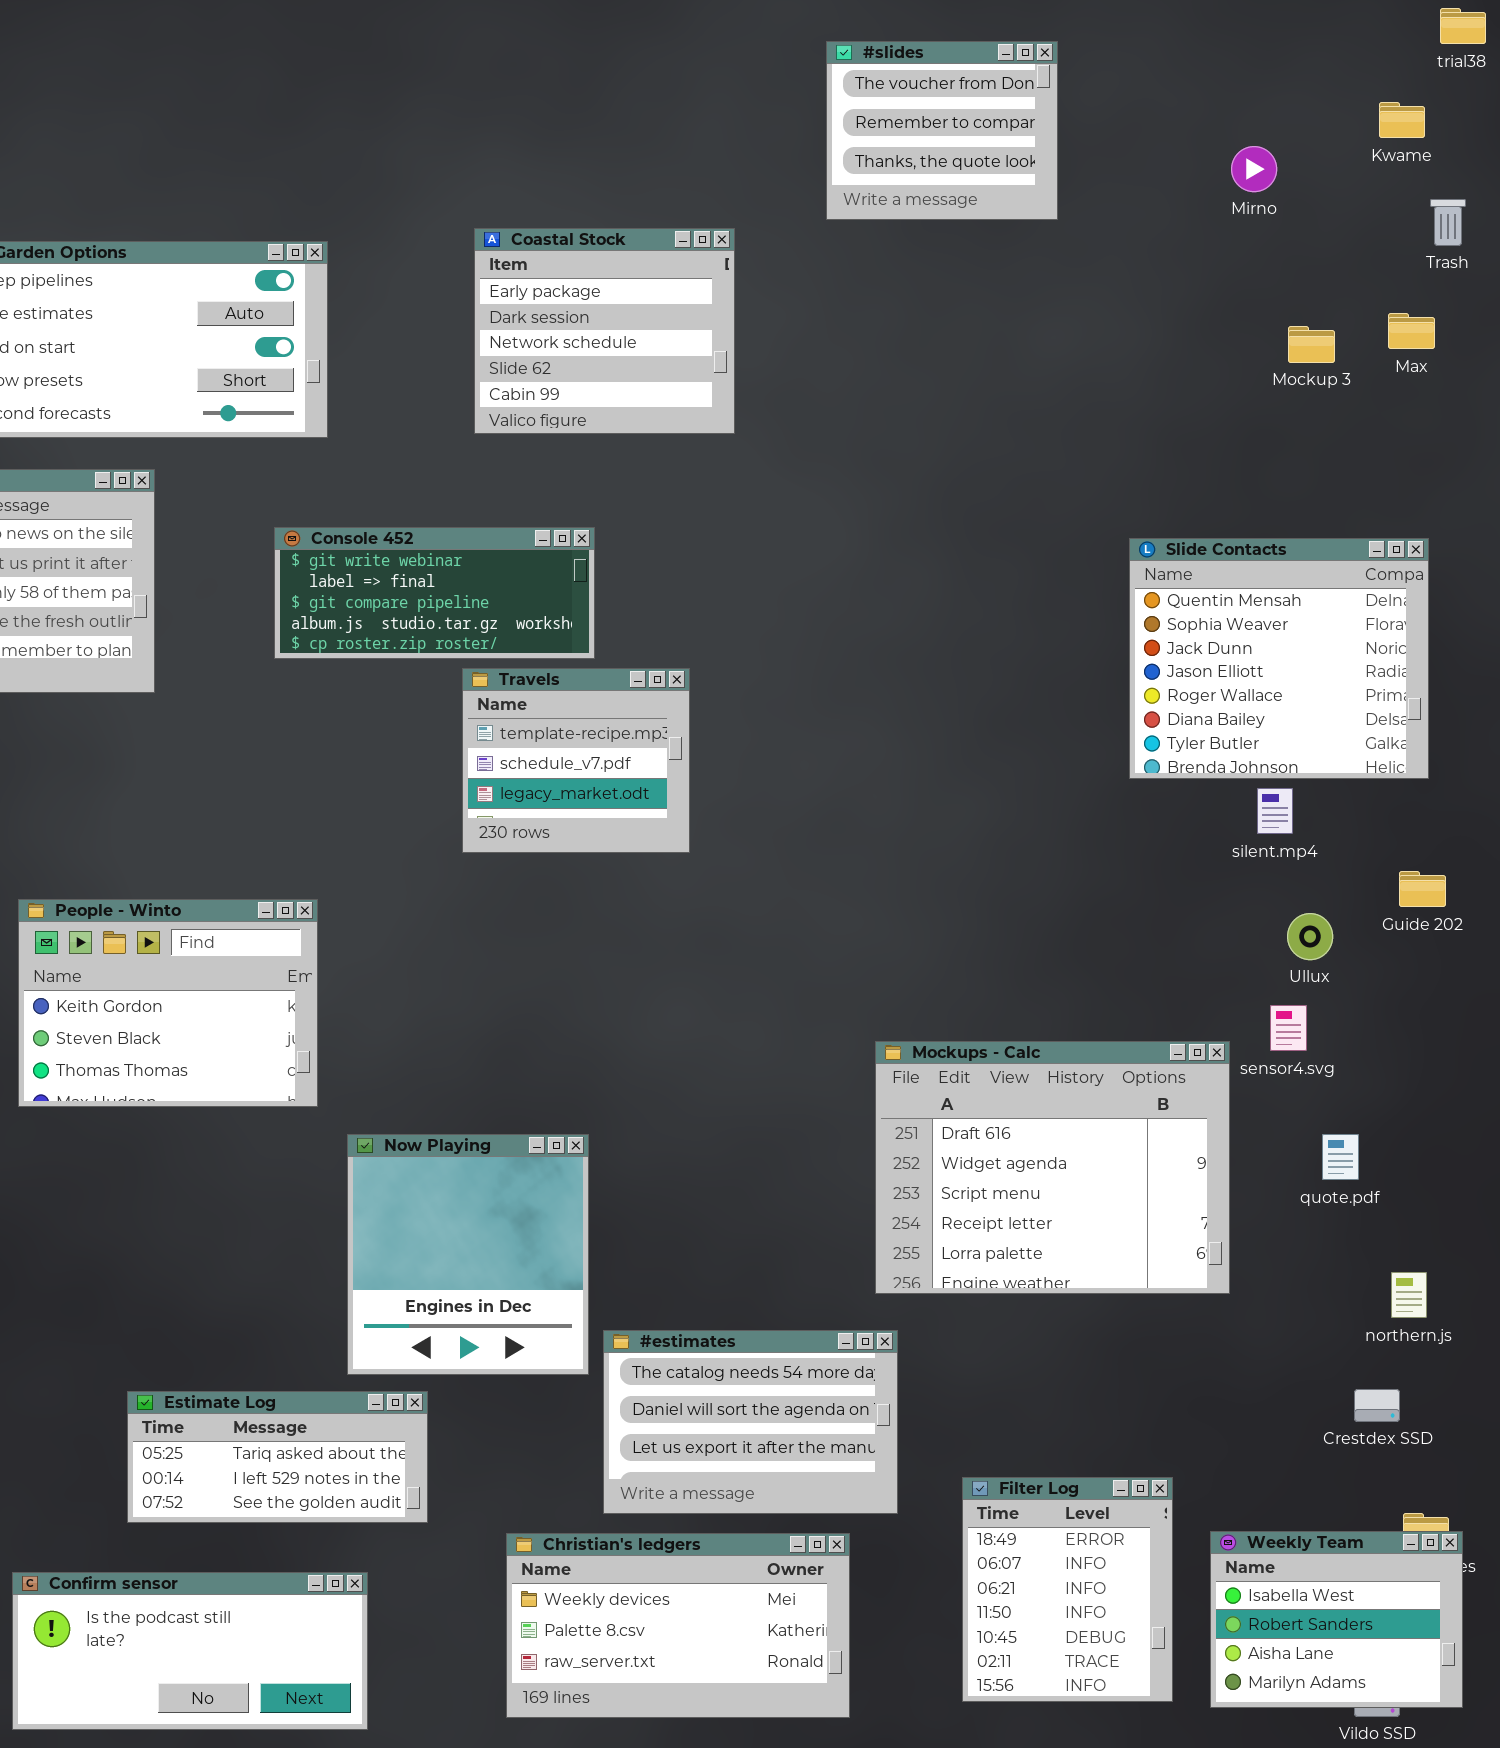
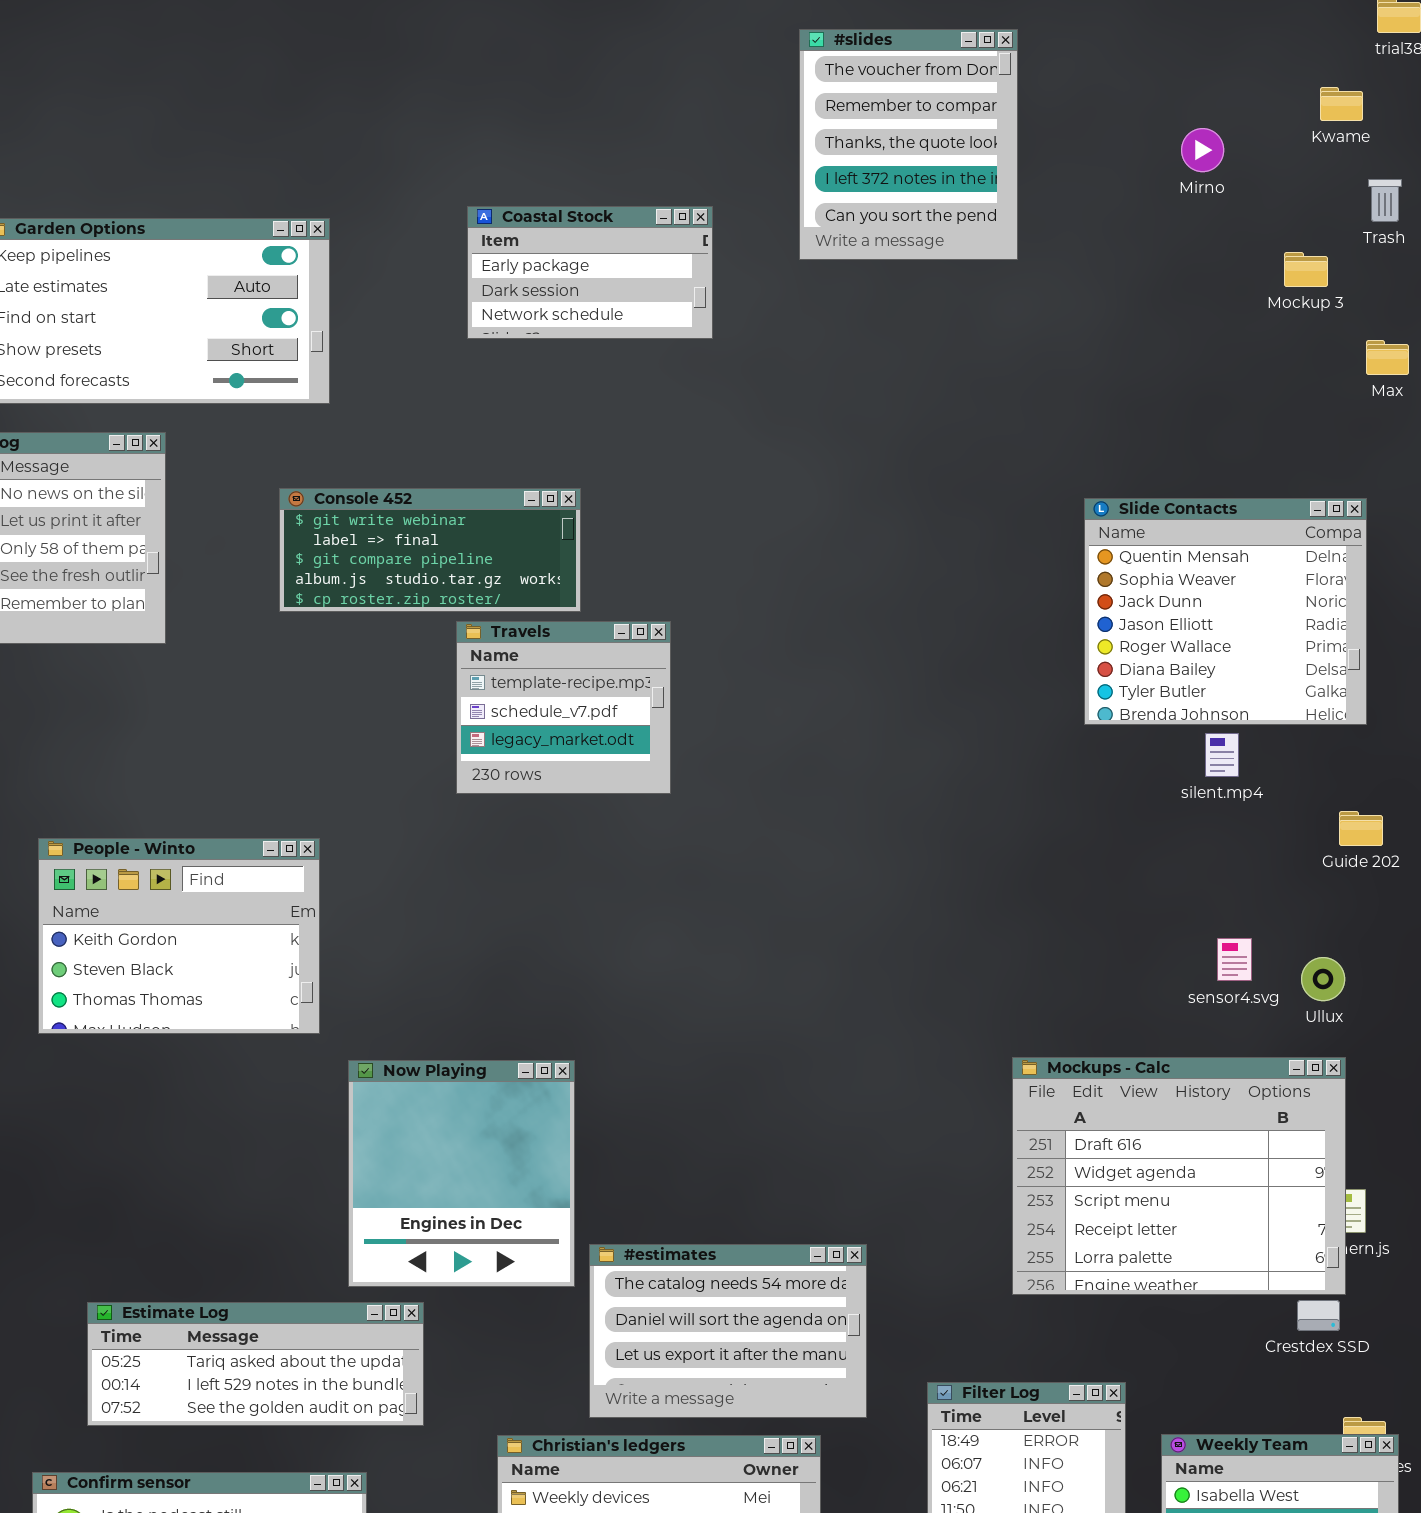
#slides: [826,41,1058,220] -> [799,29,1018,260], resized
Coastal Stock: [474,228,735,434] -> [467,206,713,339], resized
Max: [1388,313,1435,349] -> [1366,340,1409,375], moved
Mockup 3: [1288,326,1335,363] -> [1284,252,1328,287], moved
Ullux: [1287,913,1333,960] -> [1301,957,1345,1001], moved
Mockups - Calc: [875,1041,1230,1294] -> [1012,1057,1346,1295], moved
Estimate Log: [127,1391,428,1523] -> [87,1302,424,1426], resized

